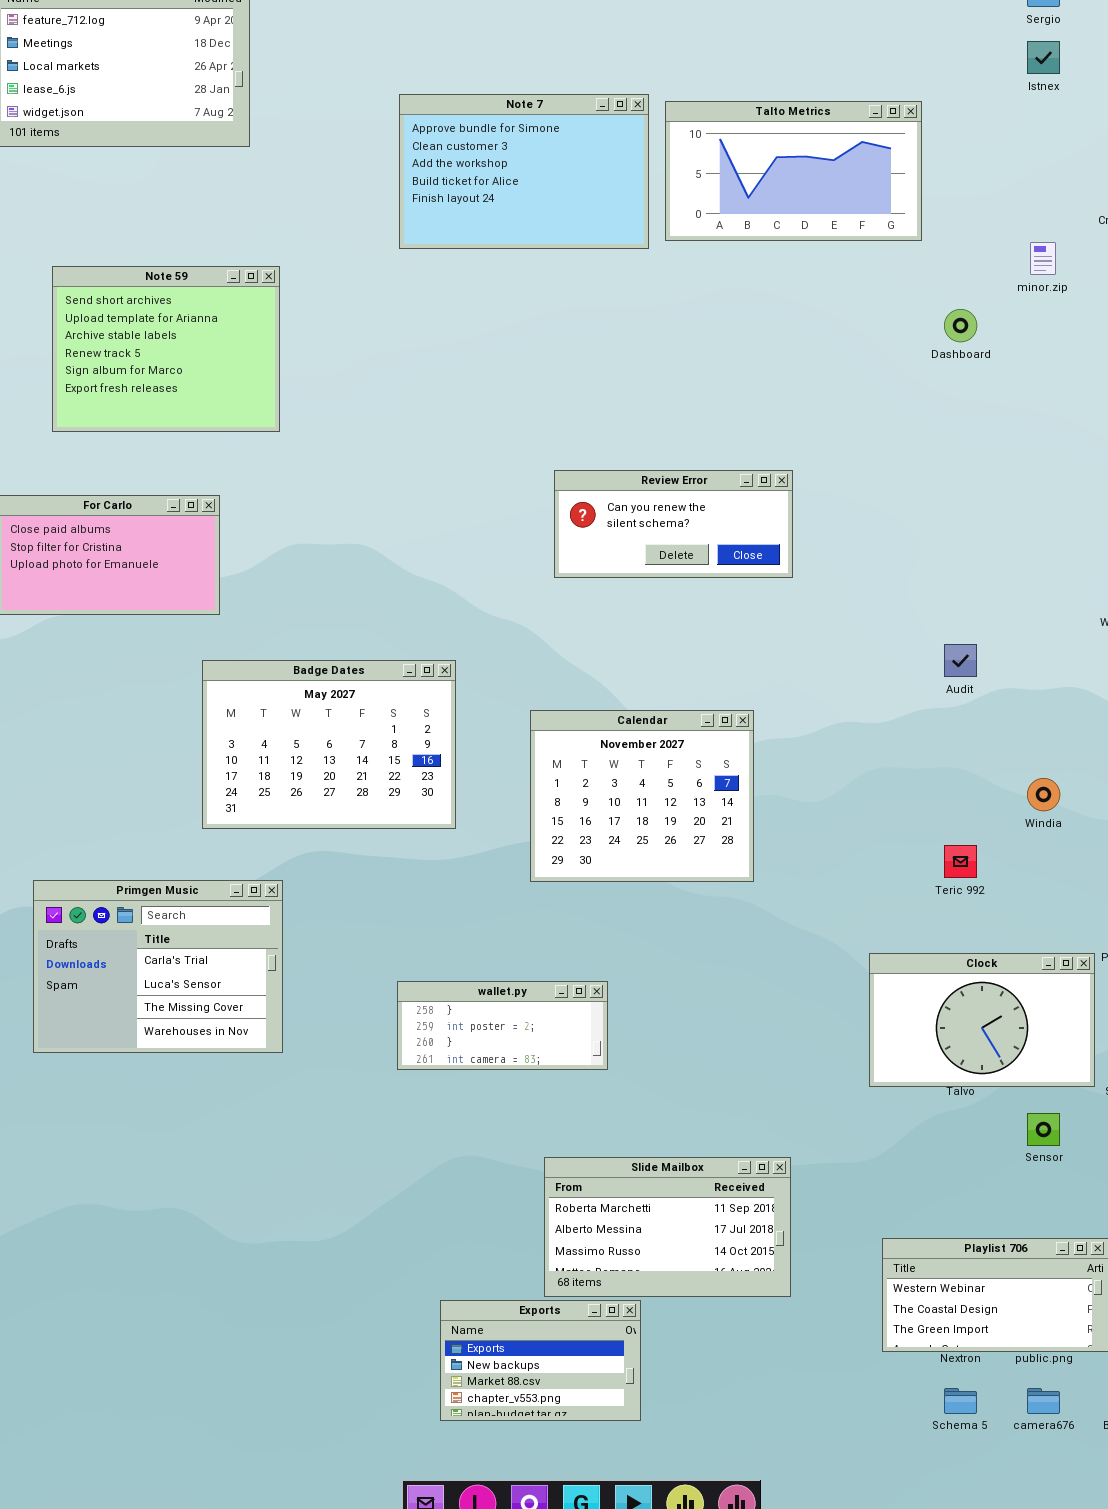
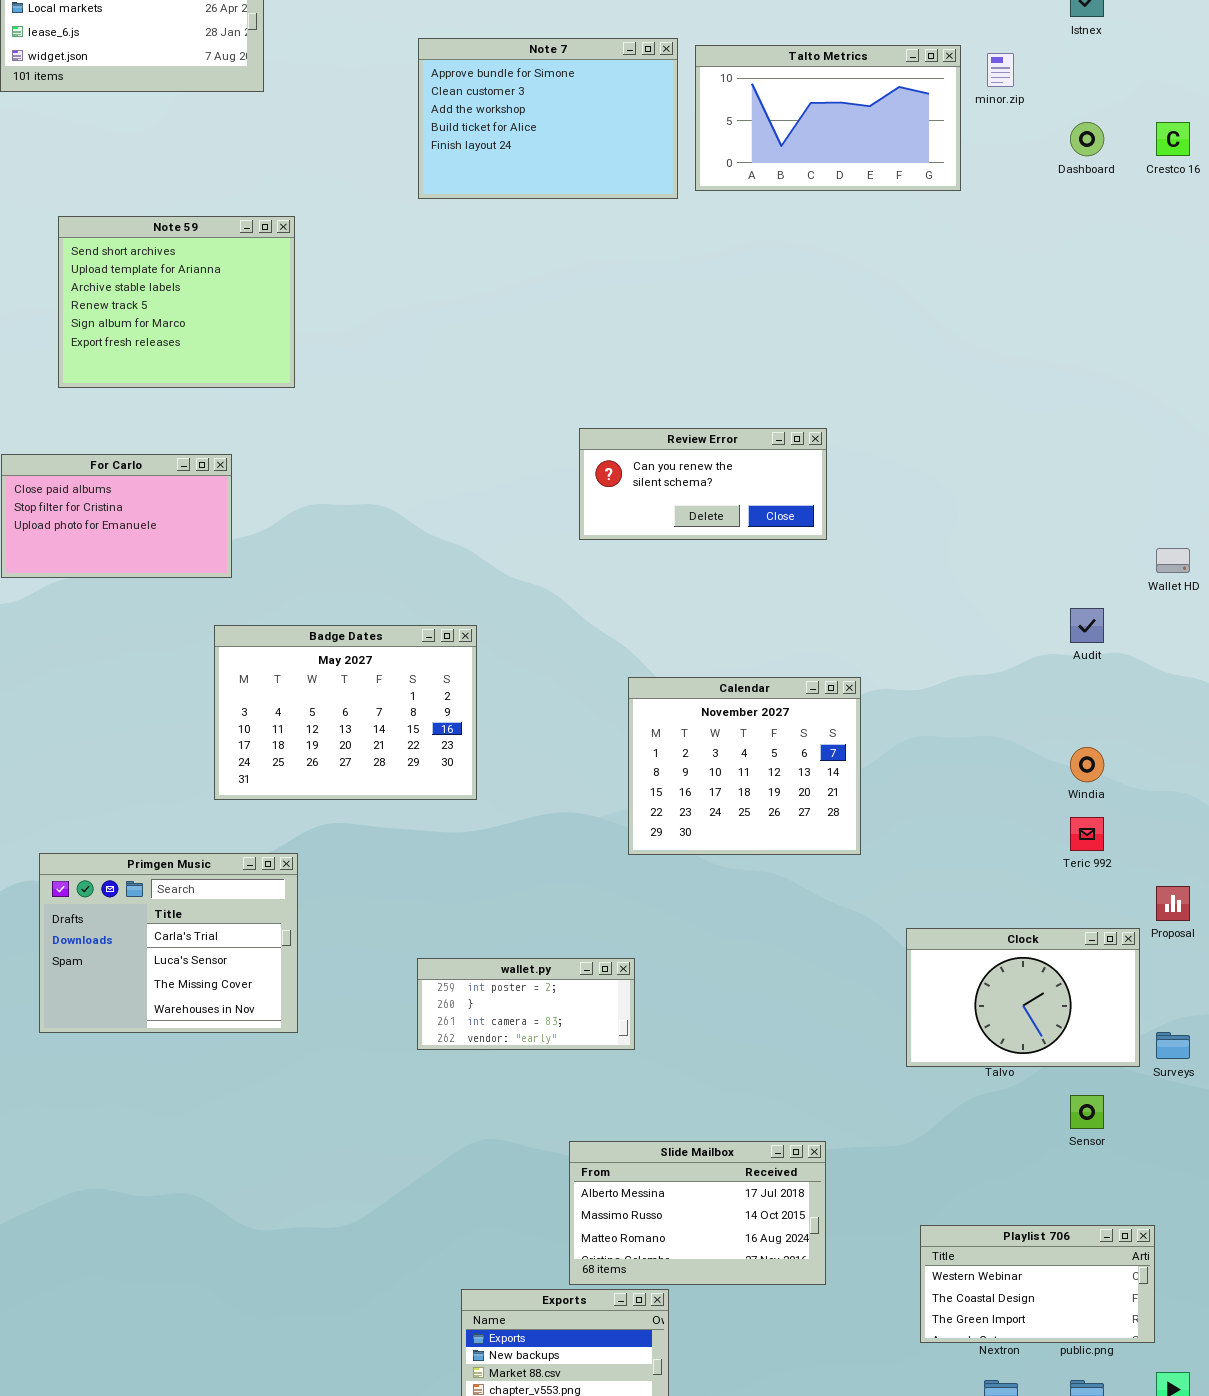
minor.zip: [1030,242,1056,275] -> [987,53,1014,87], moved
Dashboard: [944,309,977,342] -> [1070,122,1104,156], moved
Audit: [944,644,977,677] -> [1070,608,1104,643], moved
Calendar: [530,710,754,882] -> [628,677,861,855], moved
Teric 992: [944,845,977,878] -> [1070,817,1104,851], moved
wallet.py: [397,981,608,1070] -> [417,958,635,1050], scrolled down 1 row
Slide Mailbox: [544,1157,791,1297] -> [569,1141,826,1285], scrolled down 1 row

